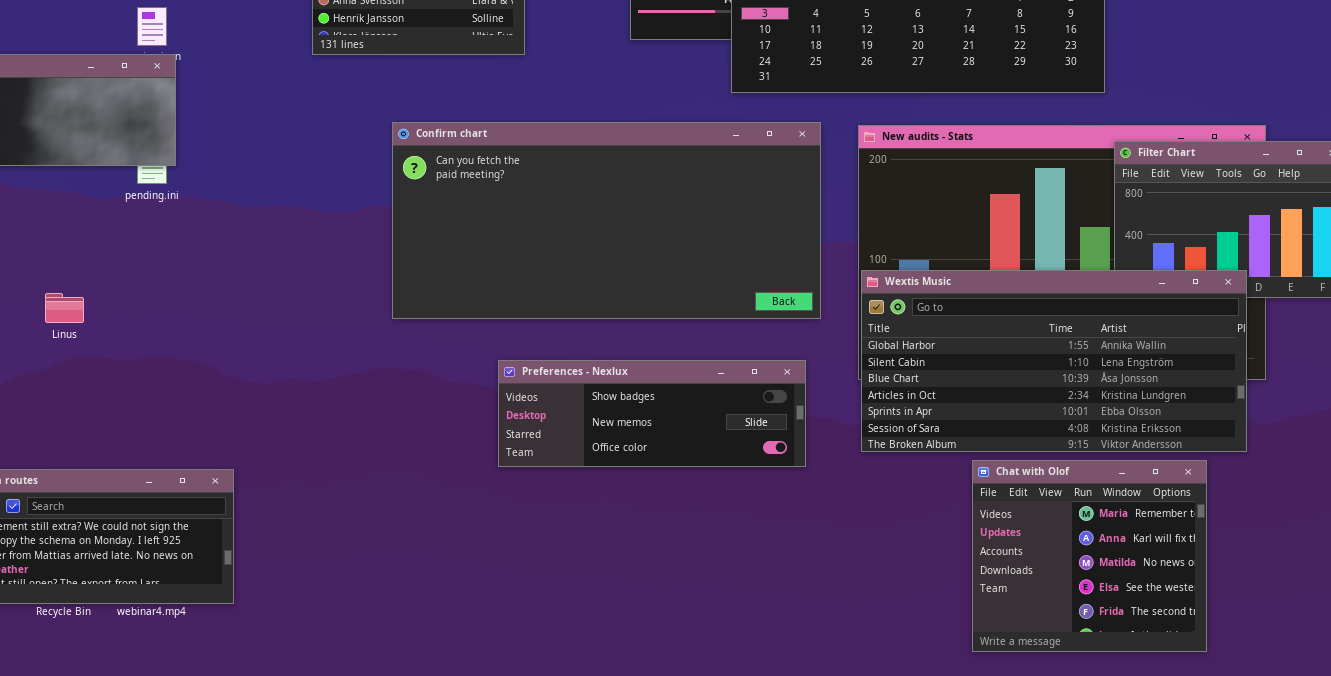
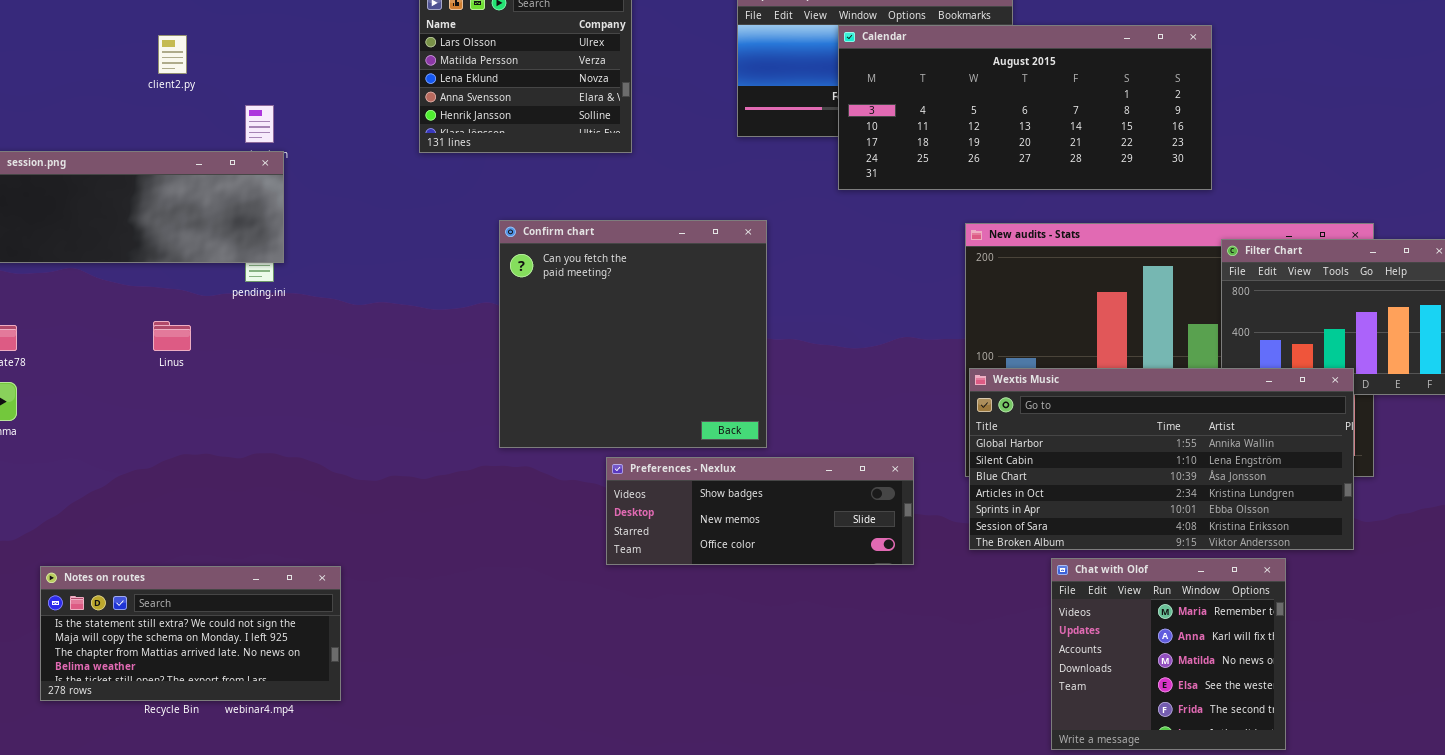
Confirm chart: [392,122,821,319] -> [499,220,767,448], resized
Linus: [45,293,84,323] -> [153,321,191,351], moved
Chat with Olof: [972,460,1207,652] -> [1051,558,1286,750], moved

